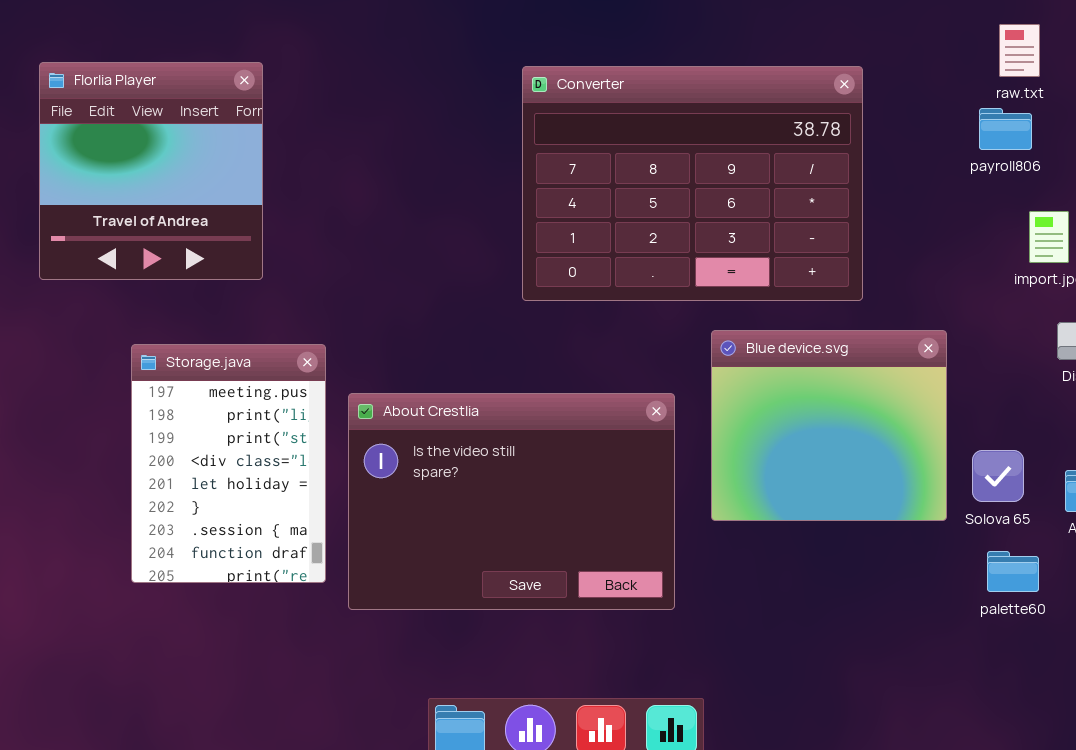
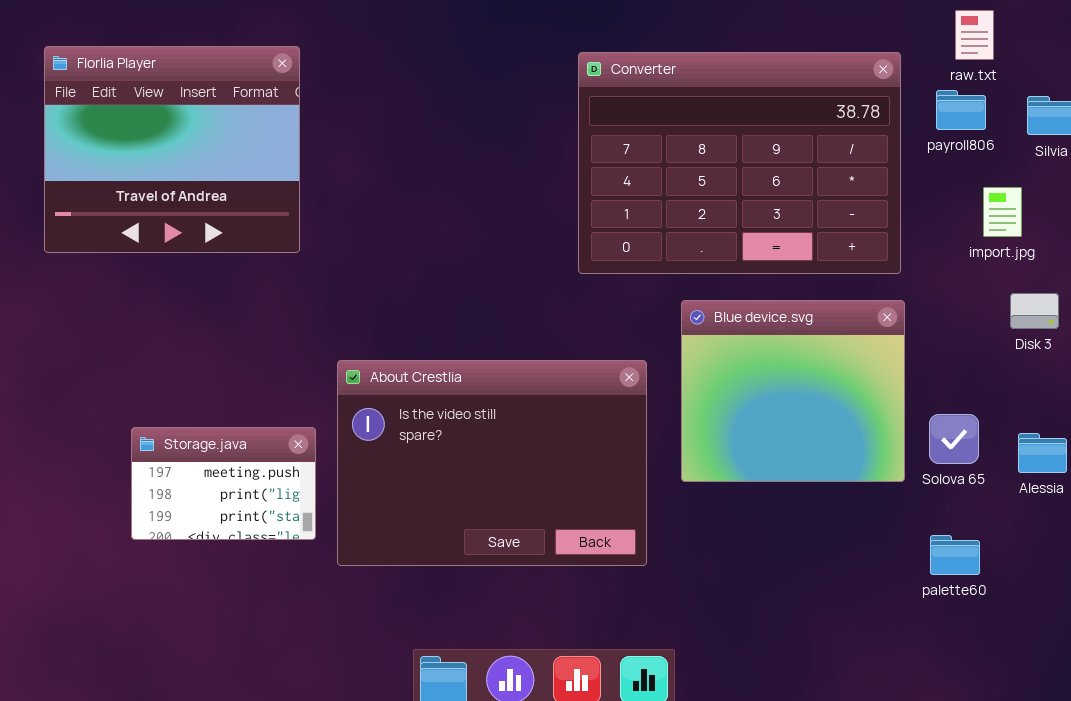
Florlia Player: [39,62,263,280] -> [44,46,300,253], resized
Converter: [522,66,863,301] -> [578,52,901,274], moved
Storage.java: [131,344,326,583] -> [131,427,316,540], resized
palette60: [987,551,1039,592] -> [930,535,980,575], moved

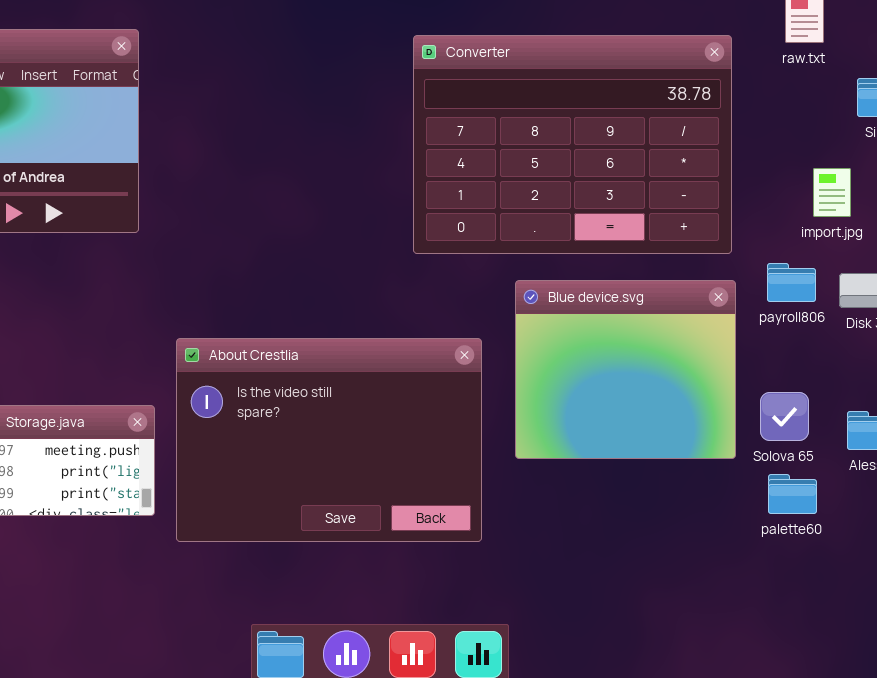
payroll806: [936,90,986,130] -> [767,263,816,302], moved
palette60: [930,535,980,575] -> [768,474,817,514], moved

